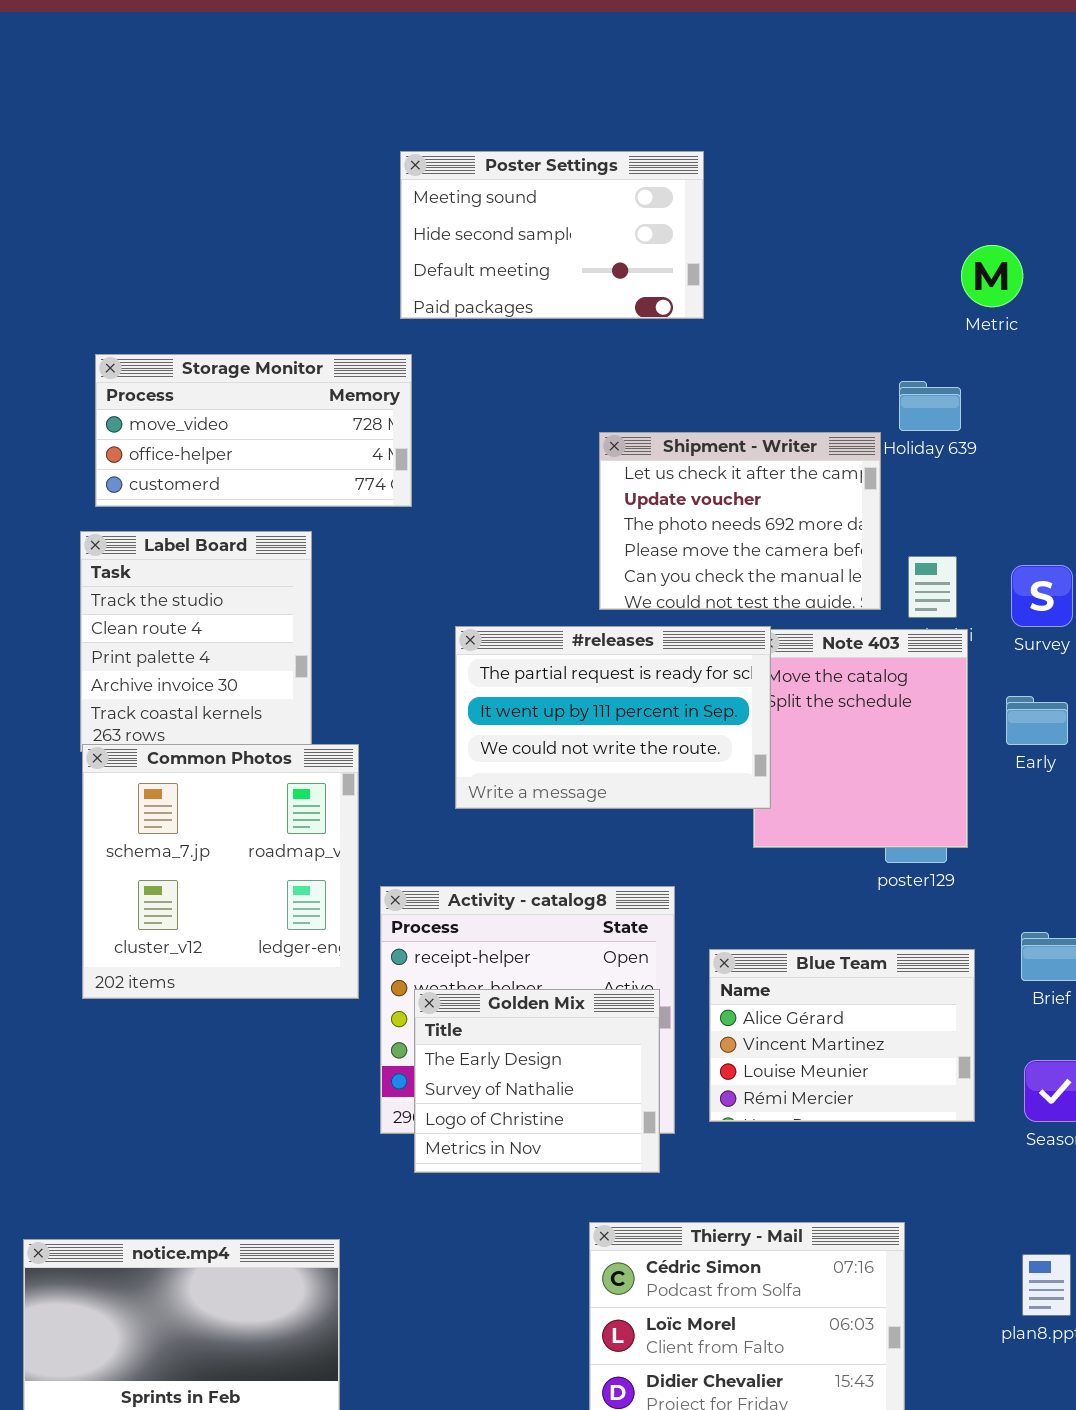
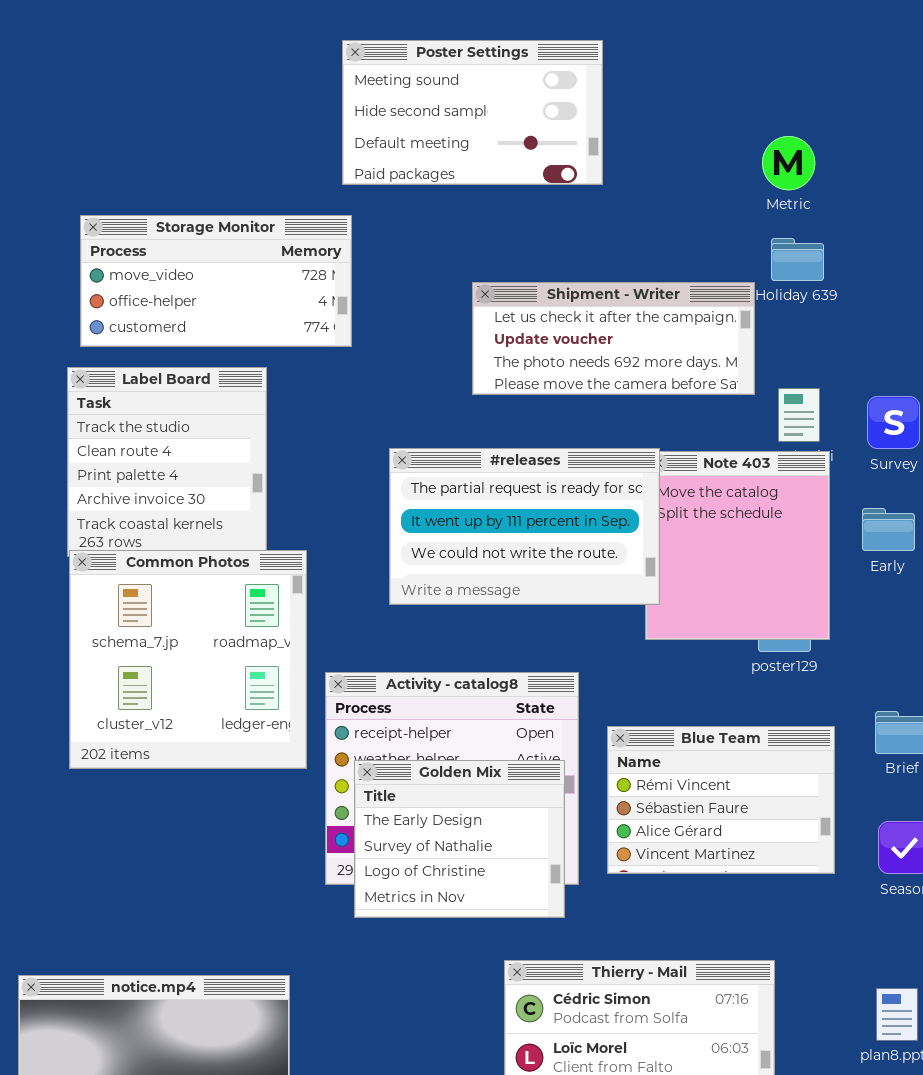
Metric: [961,245,1023,307] -> [762,136,815,190], moved
Shipment - Writer: [599,432,881,610] -> [472,282,755,395], resized
Blue Team: [709,949,975,1122] -> [607,726,835,874], scrolled up 2 rows

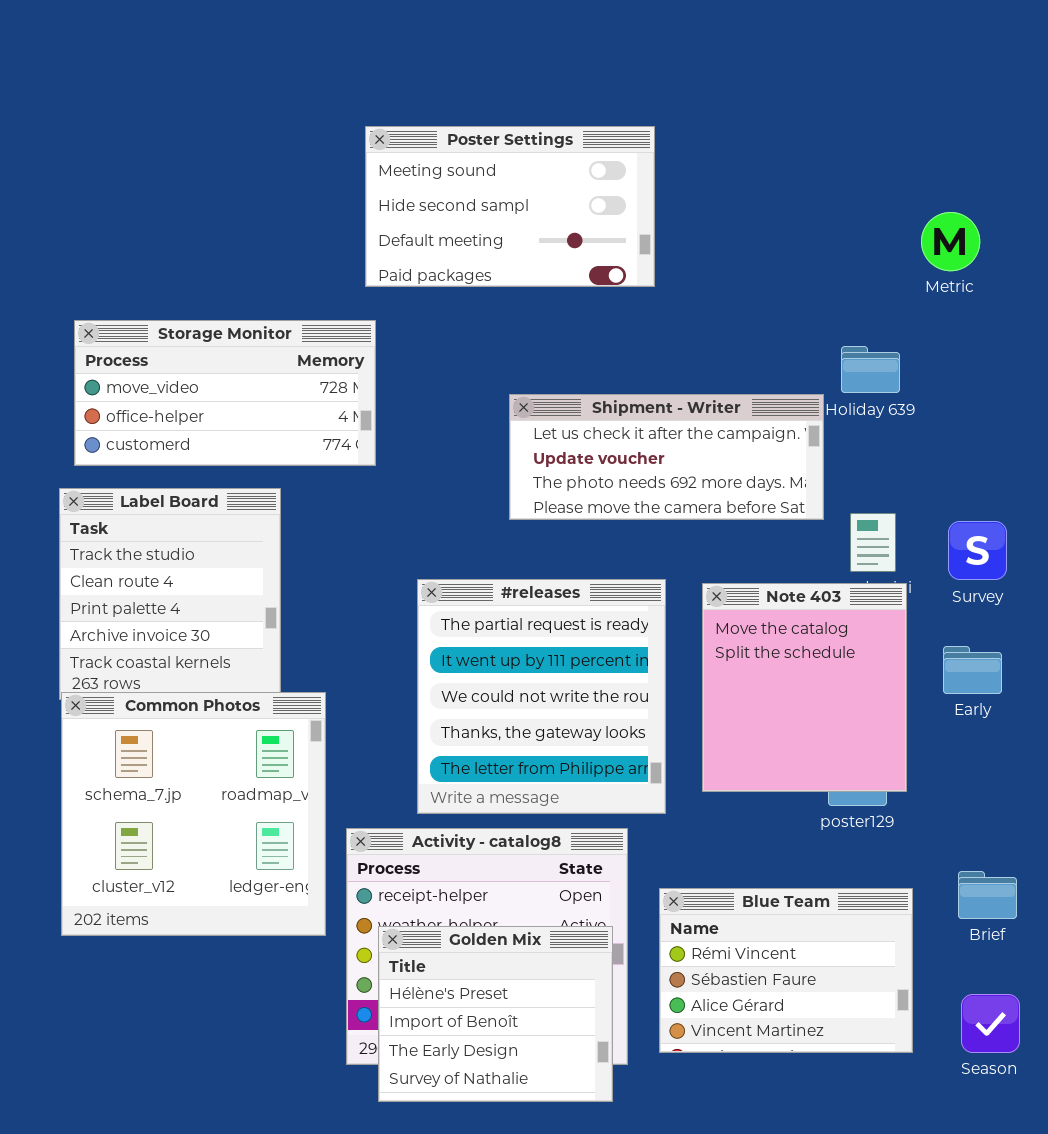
Metric: [762,136,815,190] -> [921,212,980,271], moved
#releases: [389,448,660,605] -> [417,579,666,814], resized
Golden Mix: [354,760,565,918] -> [378,926,613,1102], scrolled up 2 rows

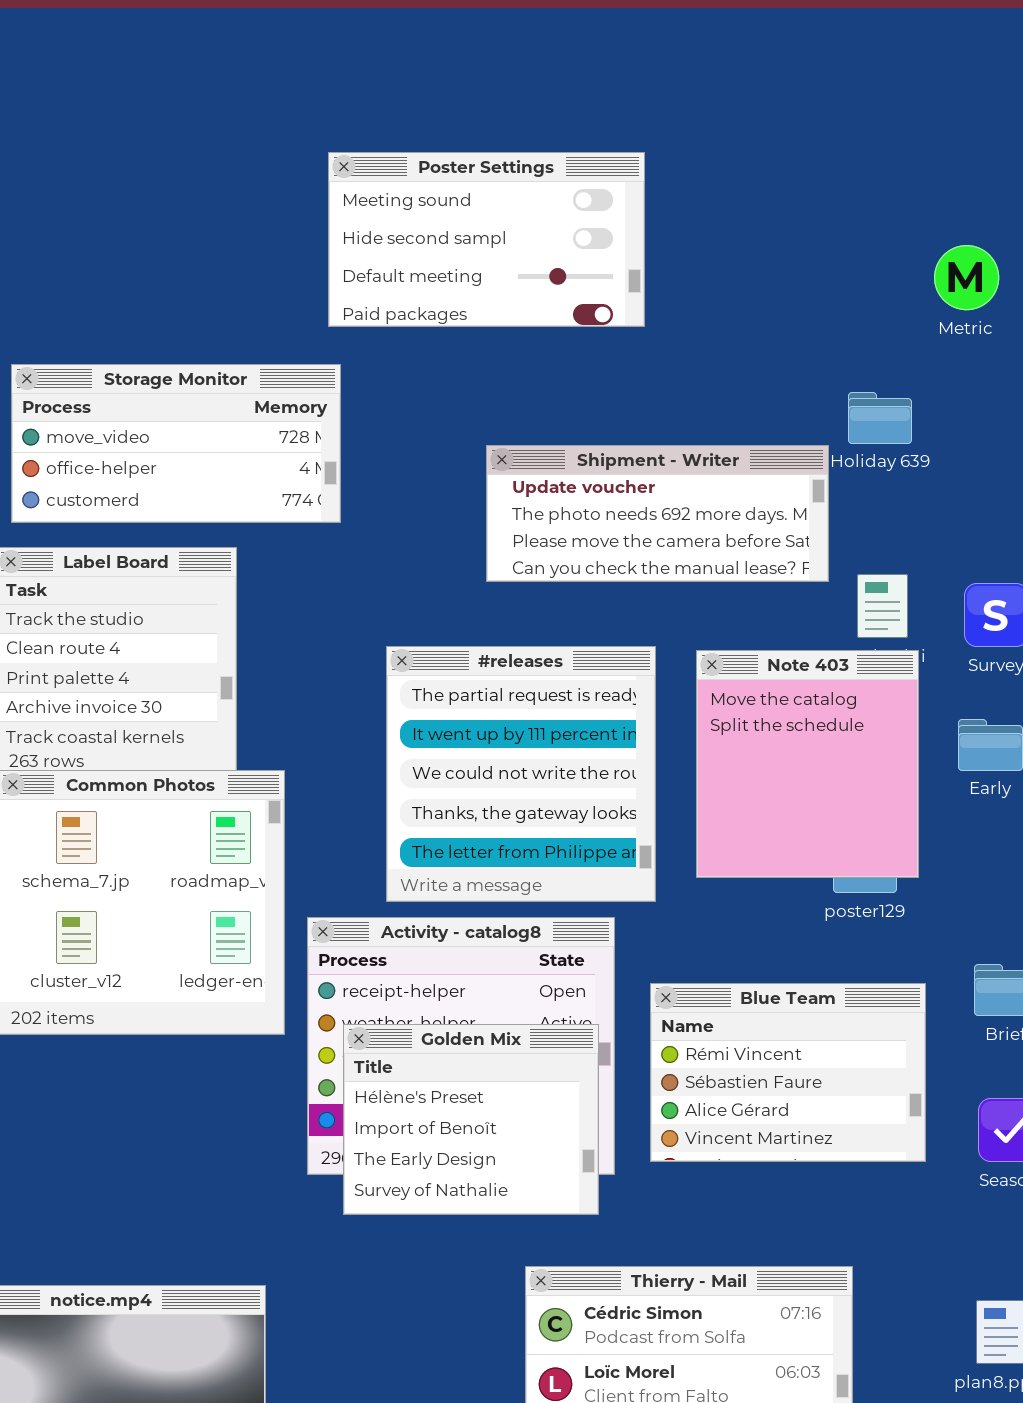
Shipment - Writer: [509,394,824,520] -> [486,445,829,582], scrolled down 1 row

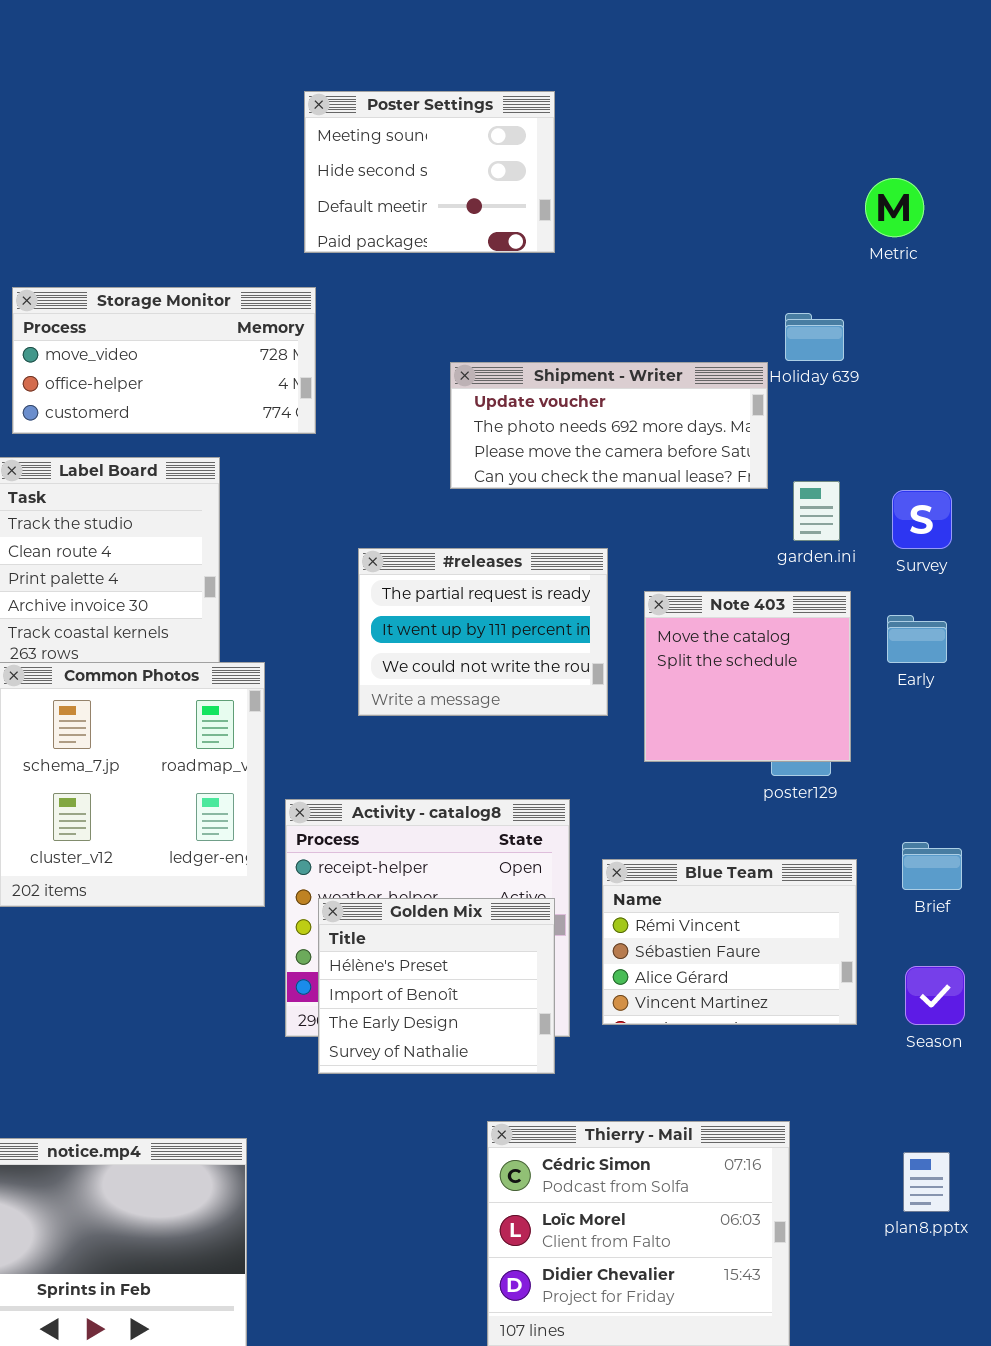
Poster Settings: [328,152,645,327] -> [304,91,555,253], resized
#releases: [386,646,656,902] -> [358,548,608,716], resized
Note 403: [696,650,919,878] -> [644,591,851,762], resized

